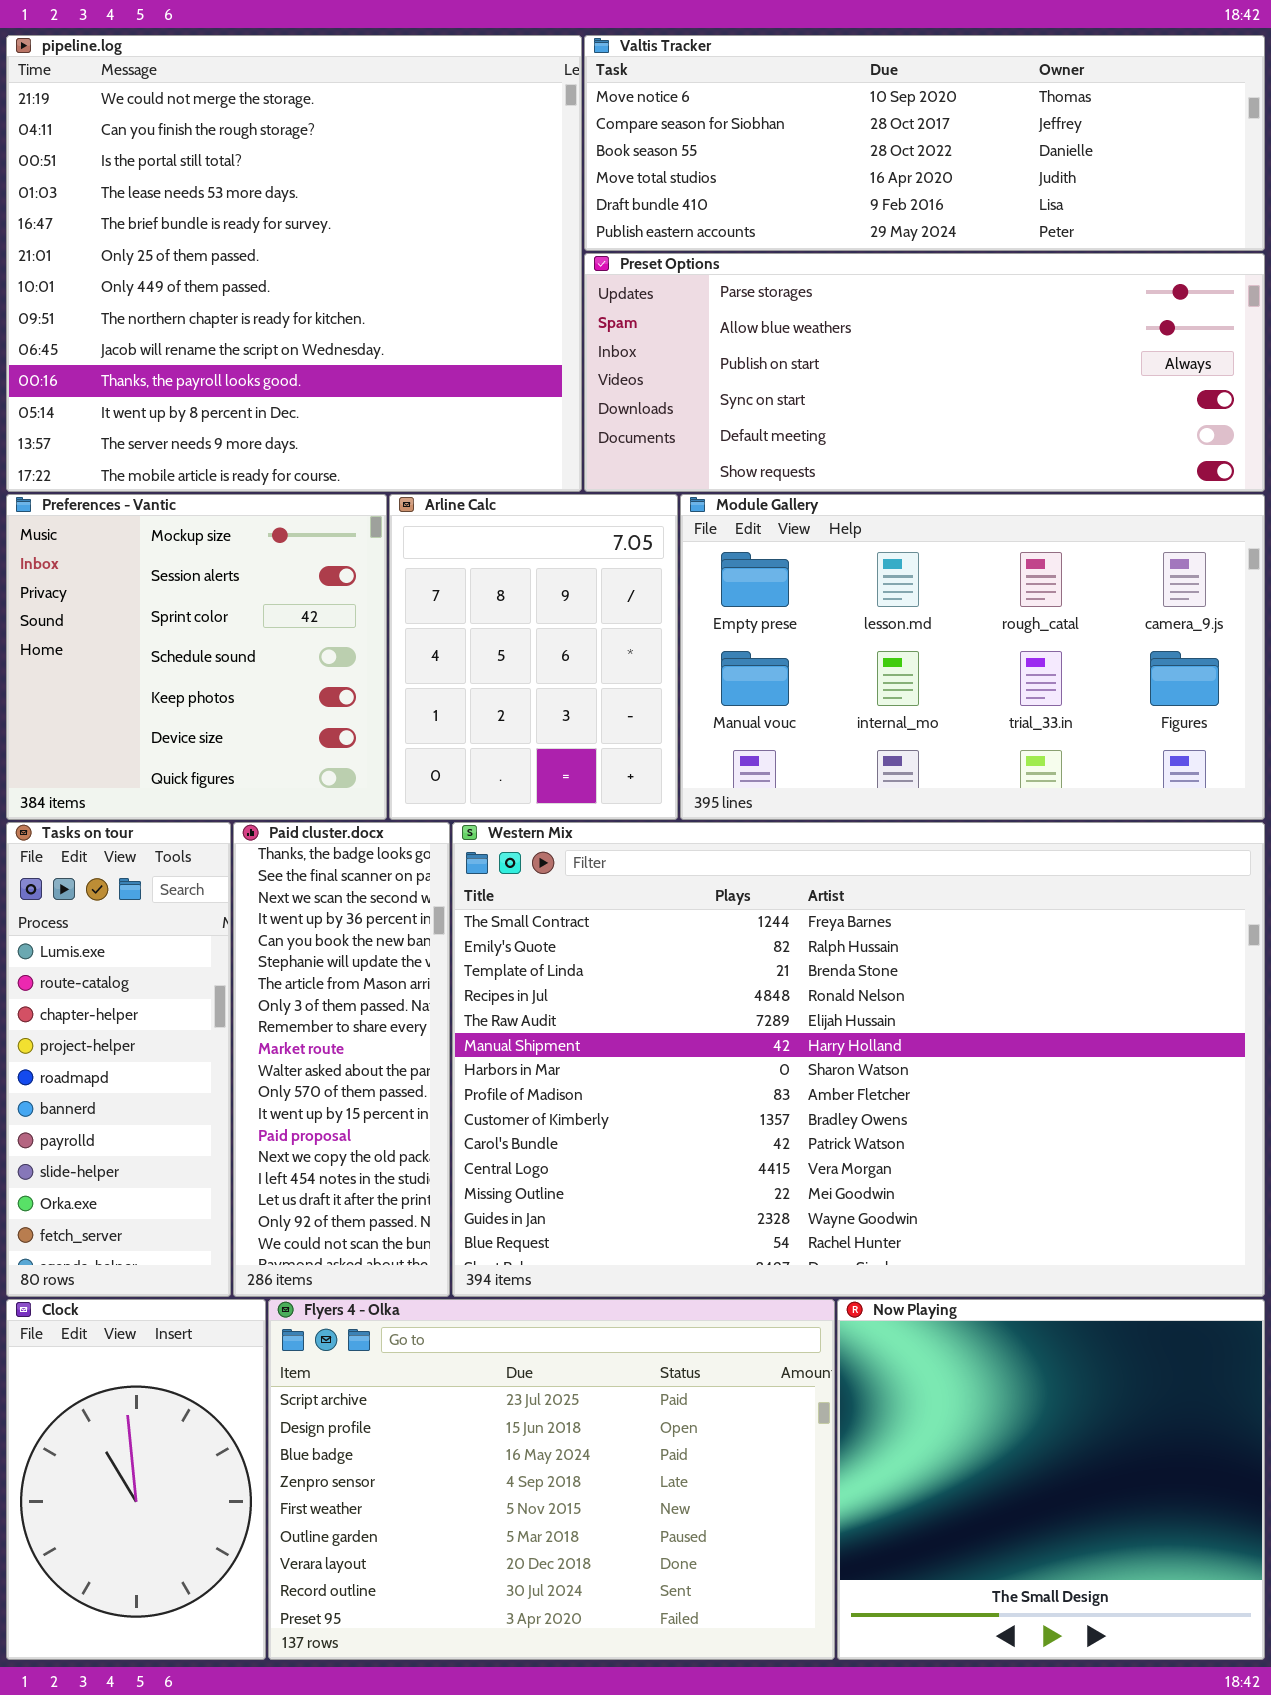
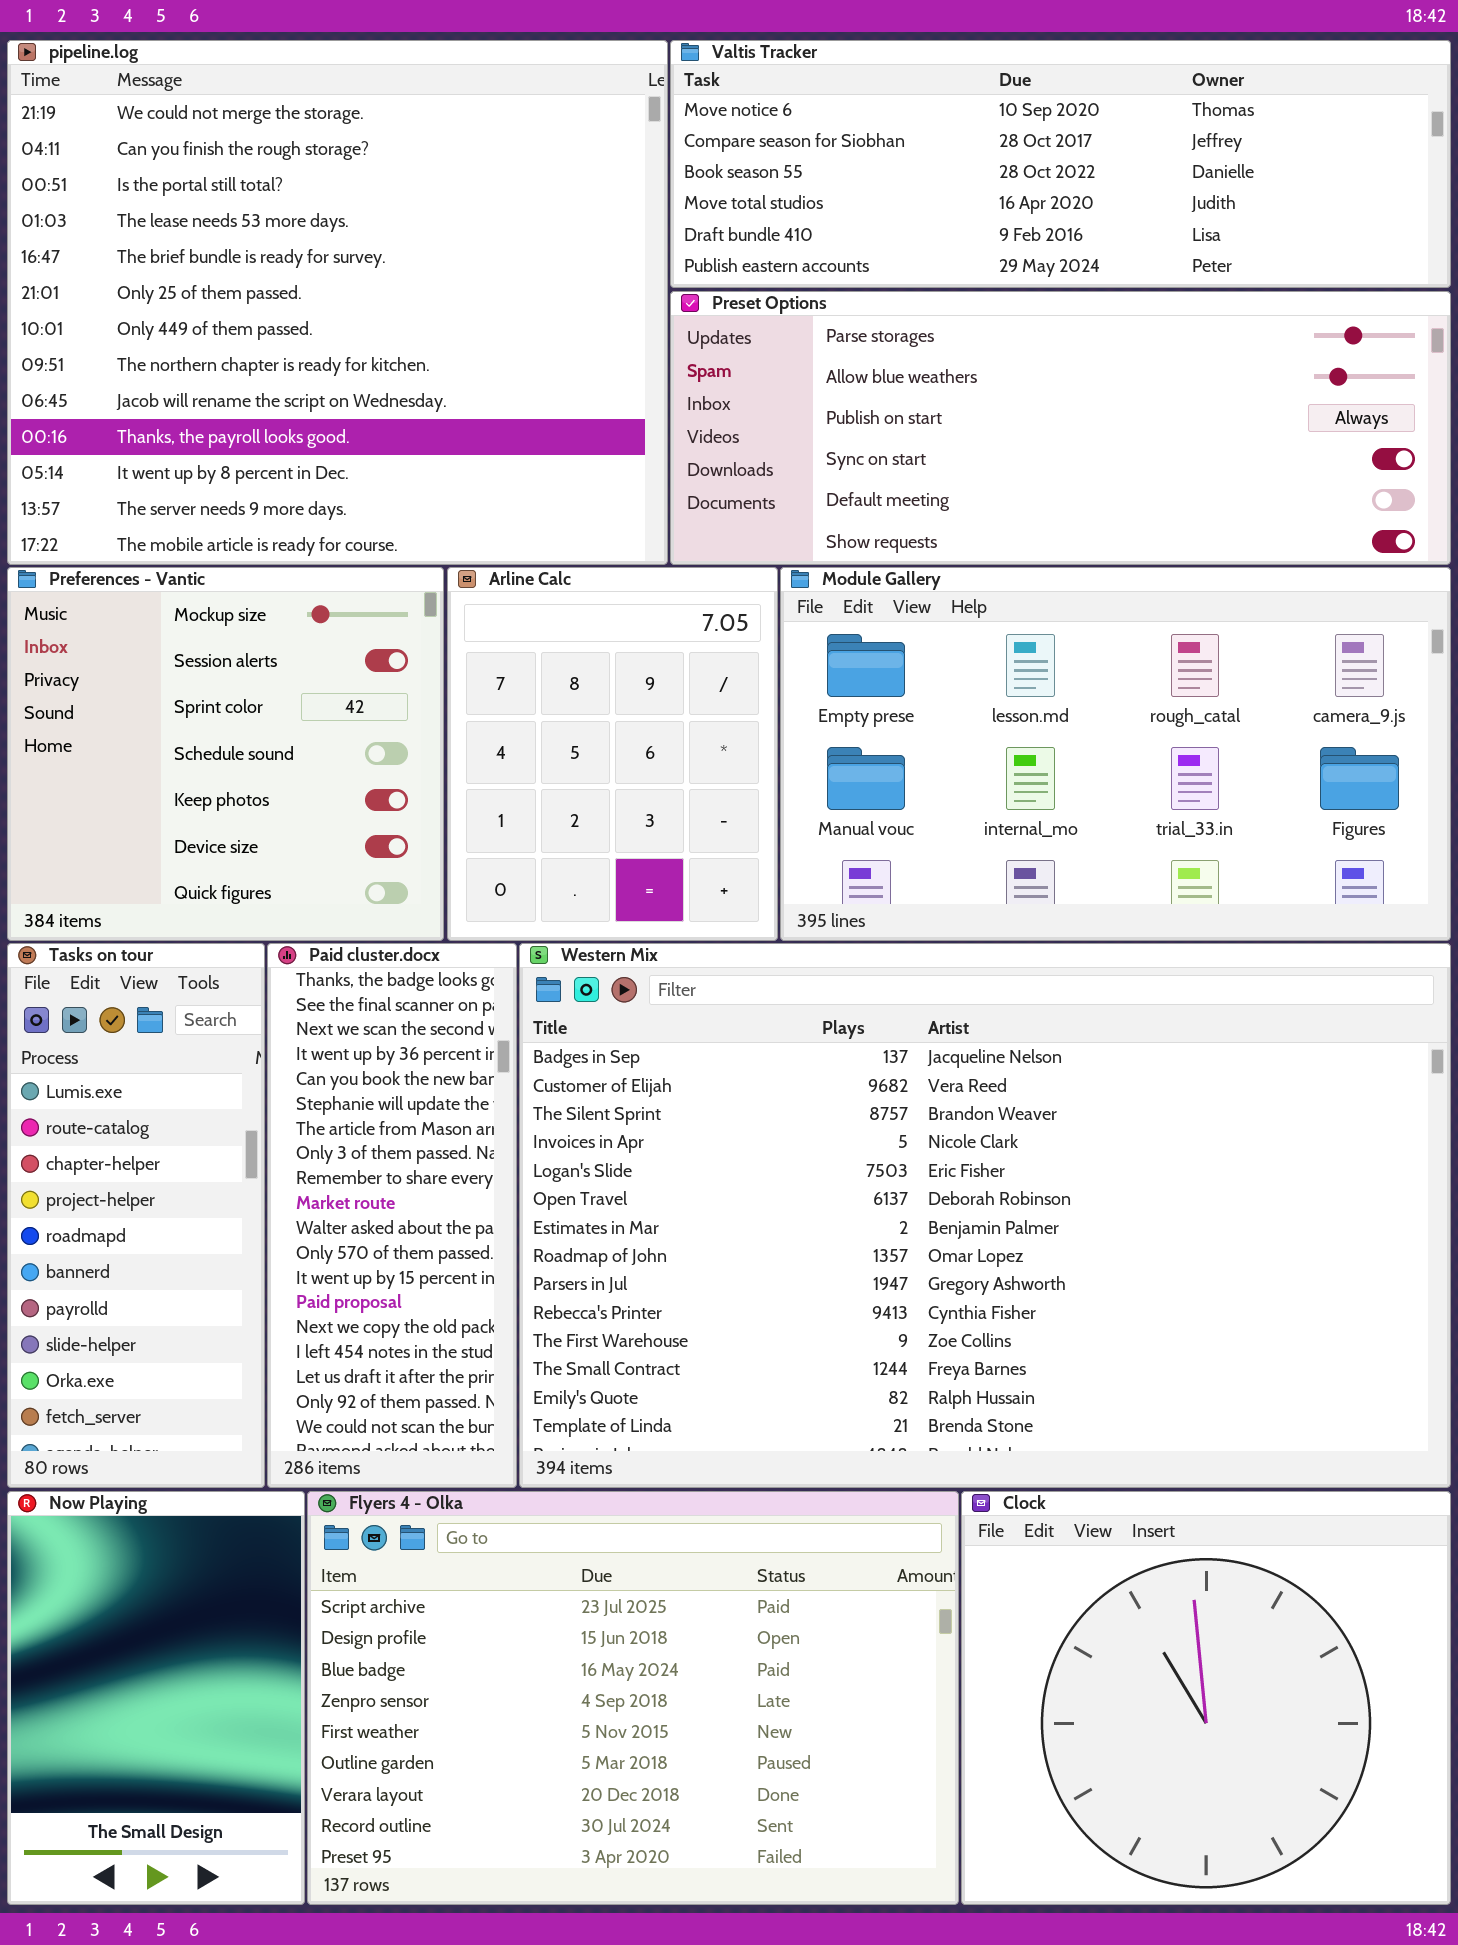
Western Mix: [452,822,1265,1297] -> [519,943,1451,1488], scrolled up 11 rows
Clock: [6,1299,266,1660] -> [961,1491,1451,1905], moved, resized
Now Playing: [837,1299,1265,1660] -> [7,1491,305,1905], moved, resized

